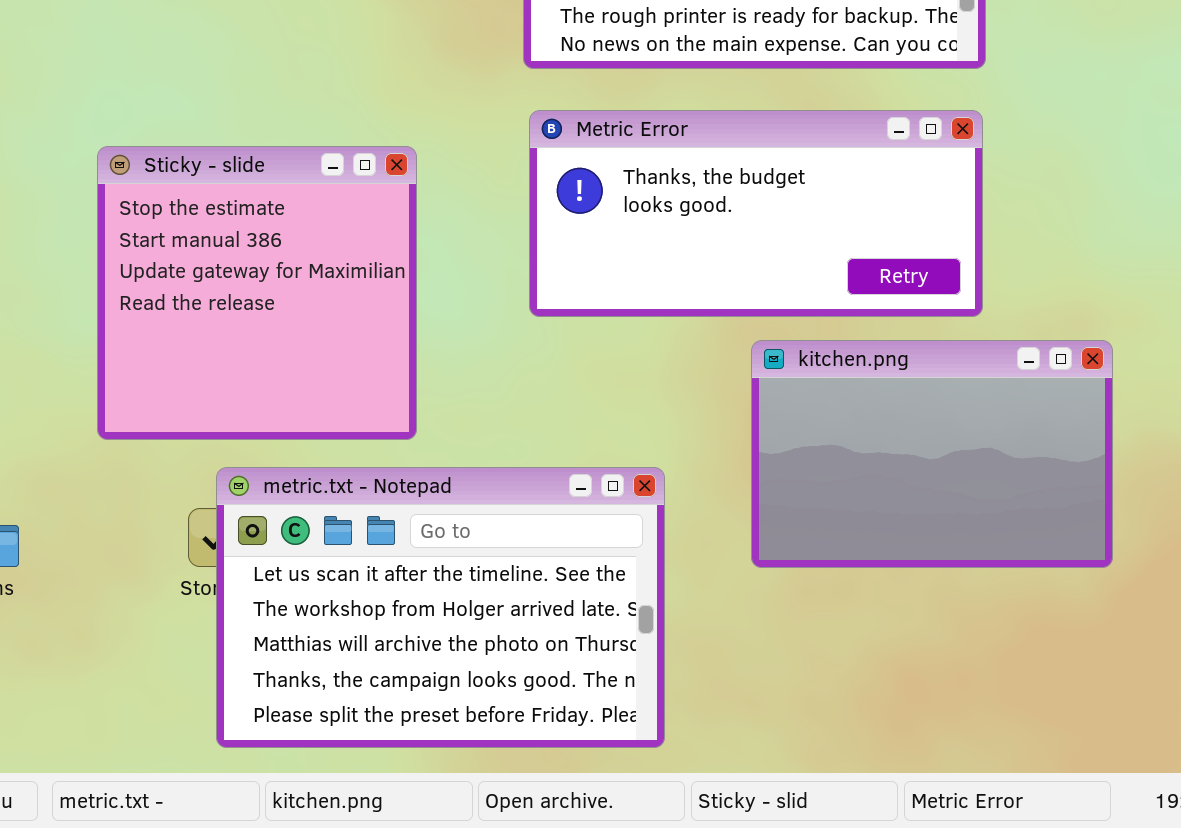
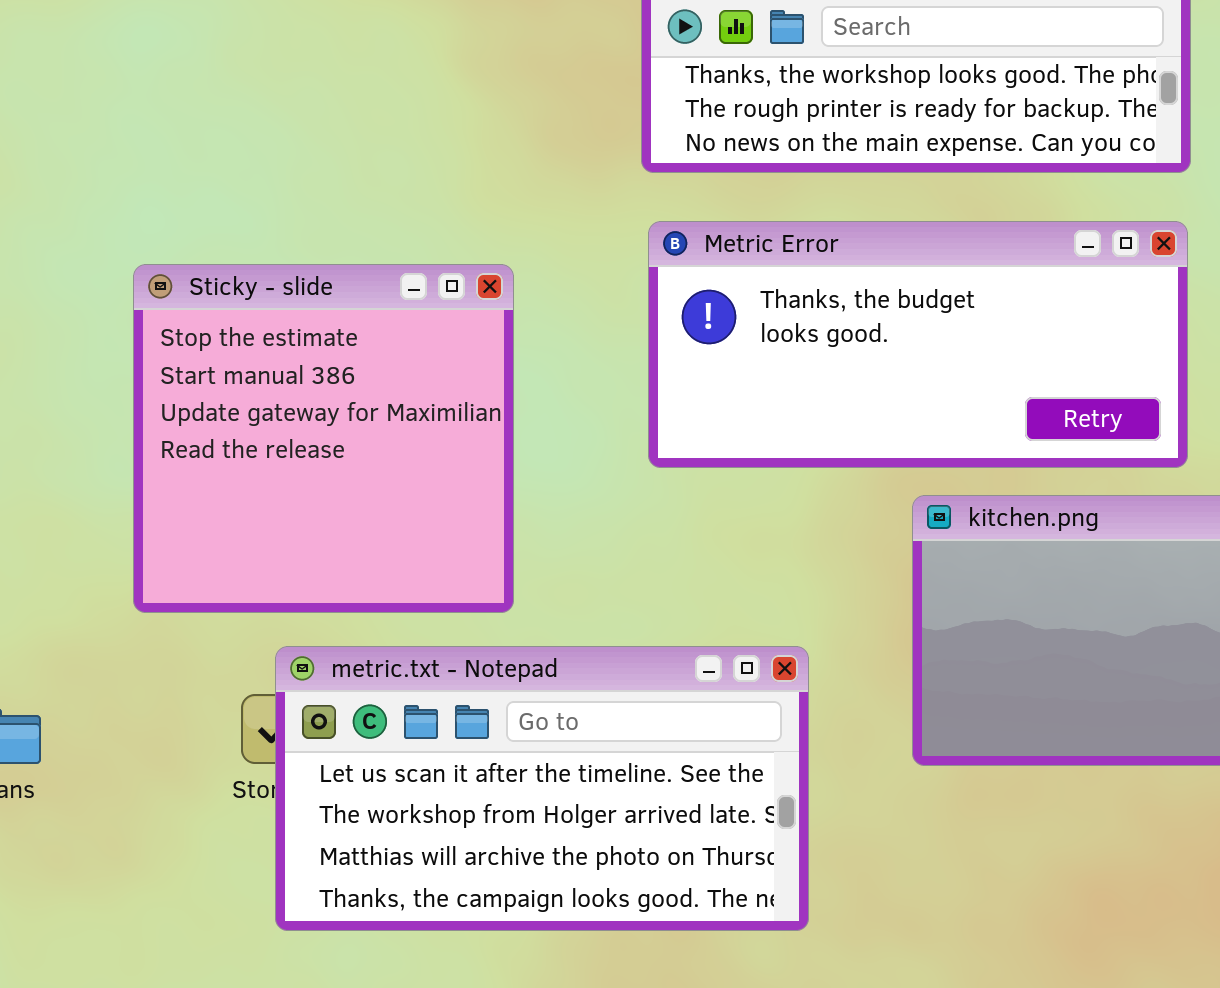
metric.txt - Notepad: [216,467,665,748] -> [275,646,809,931], resized

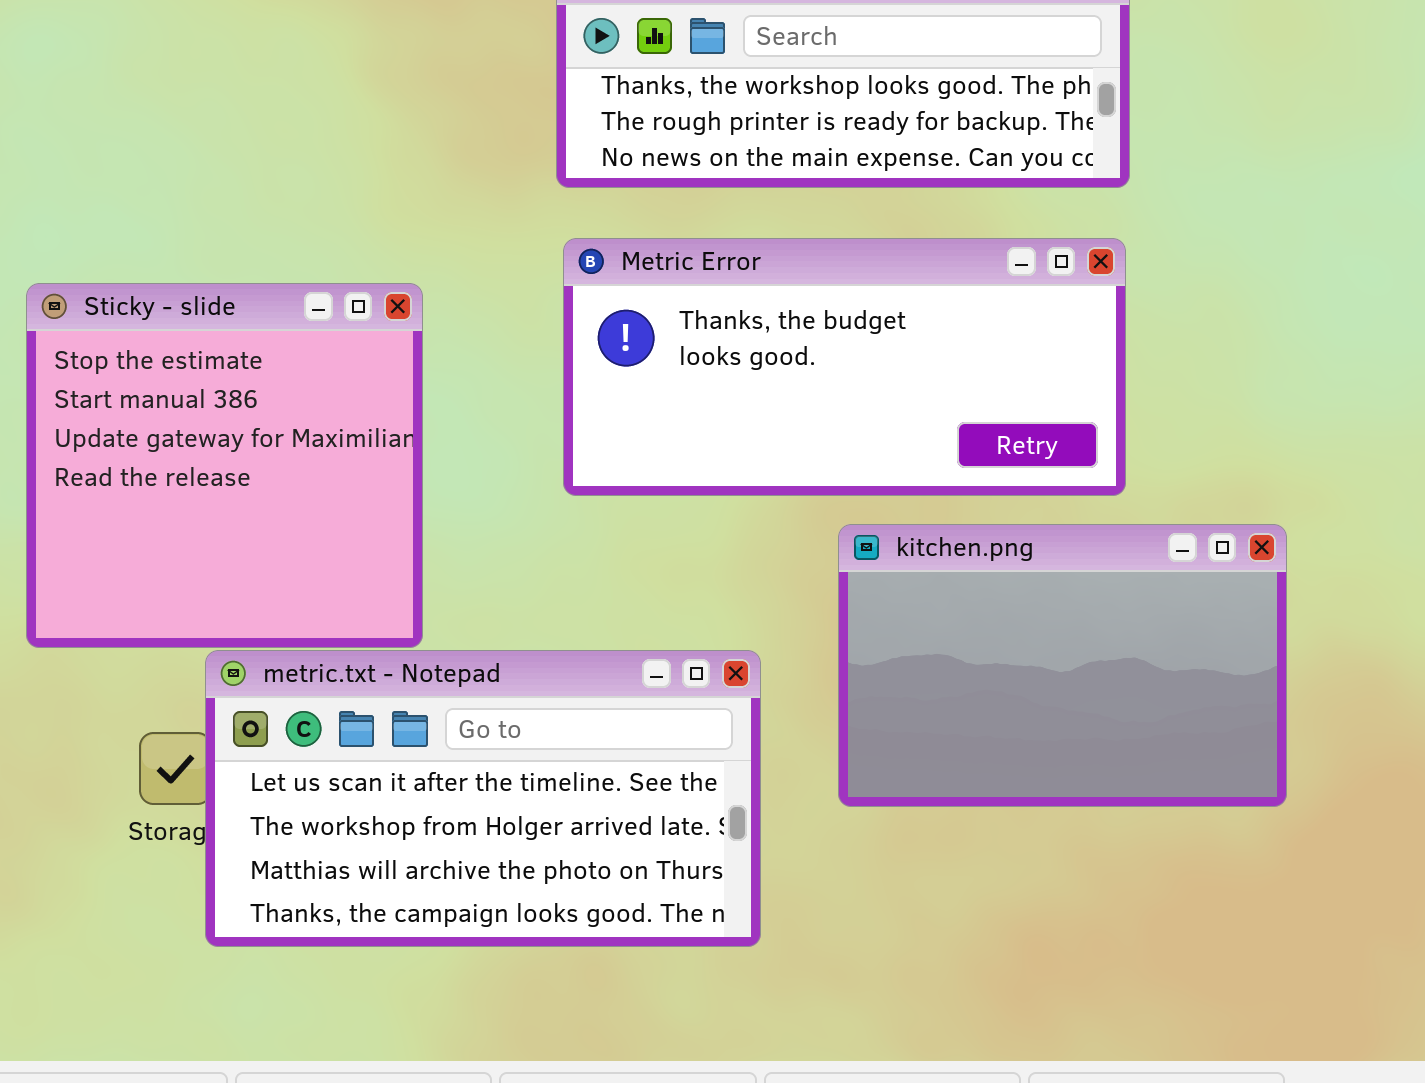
metric.txt - Notepad: [275,646,809,931] -> [205,650,761,947], moved

